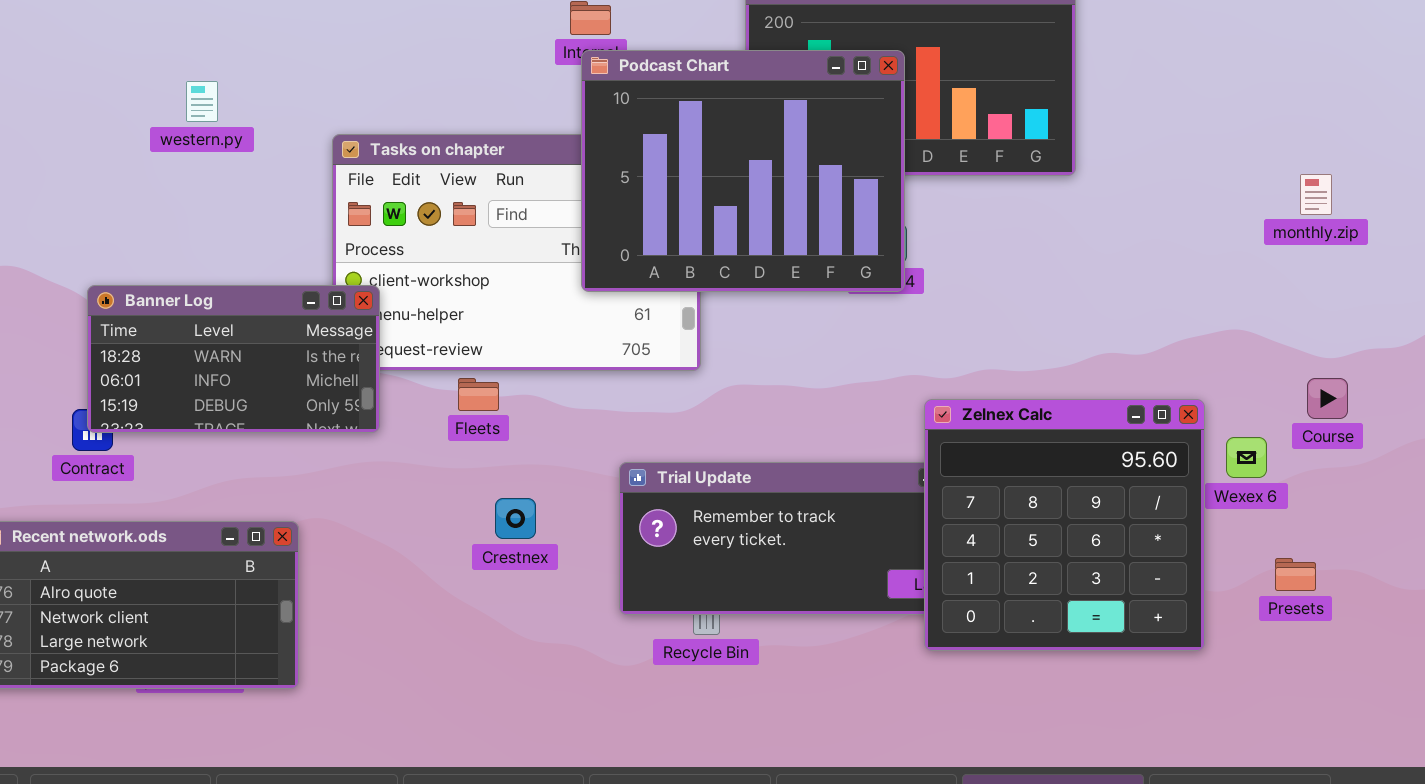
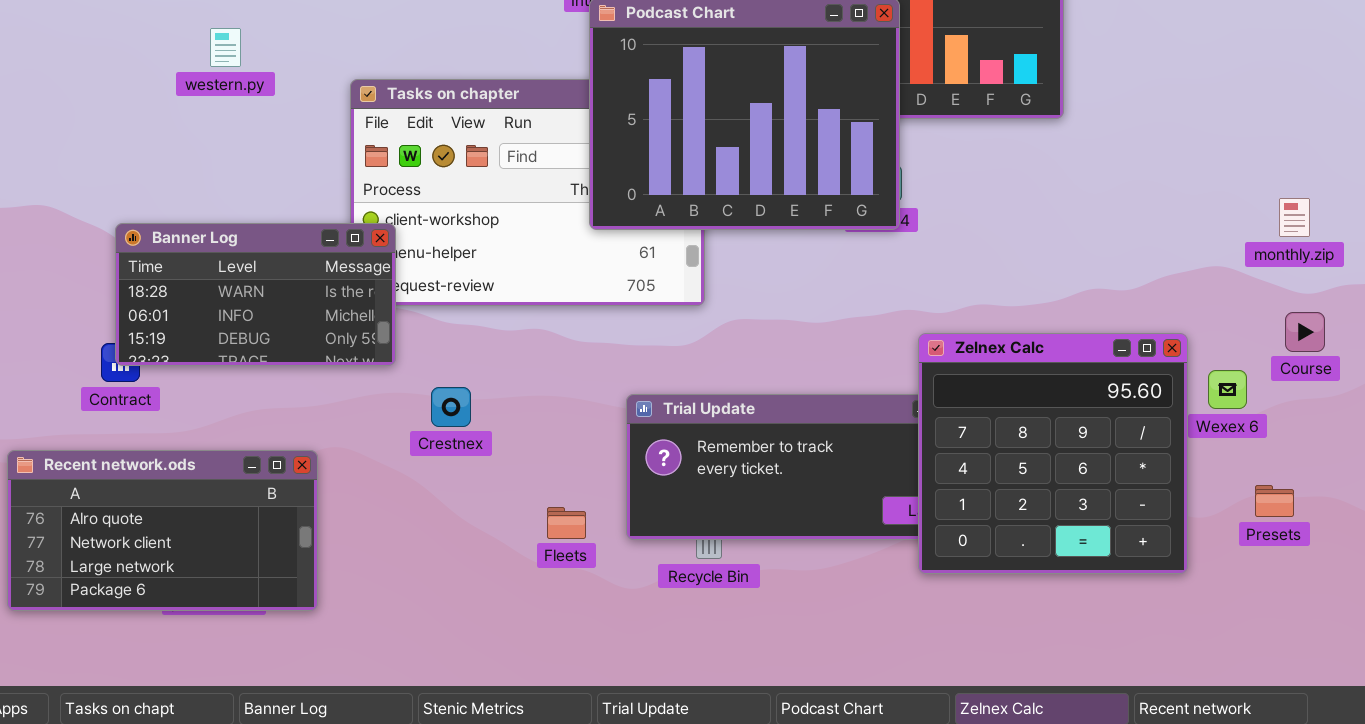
monthly.zip: [1300,174,1332,215] -> [1279,198,1310,237], moved
Fleets: [458,378,499,411] -> [547,507,586,539], moved
Crestnex: [495,498,536,539] -> [431,387,471,427], moved

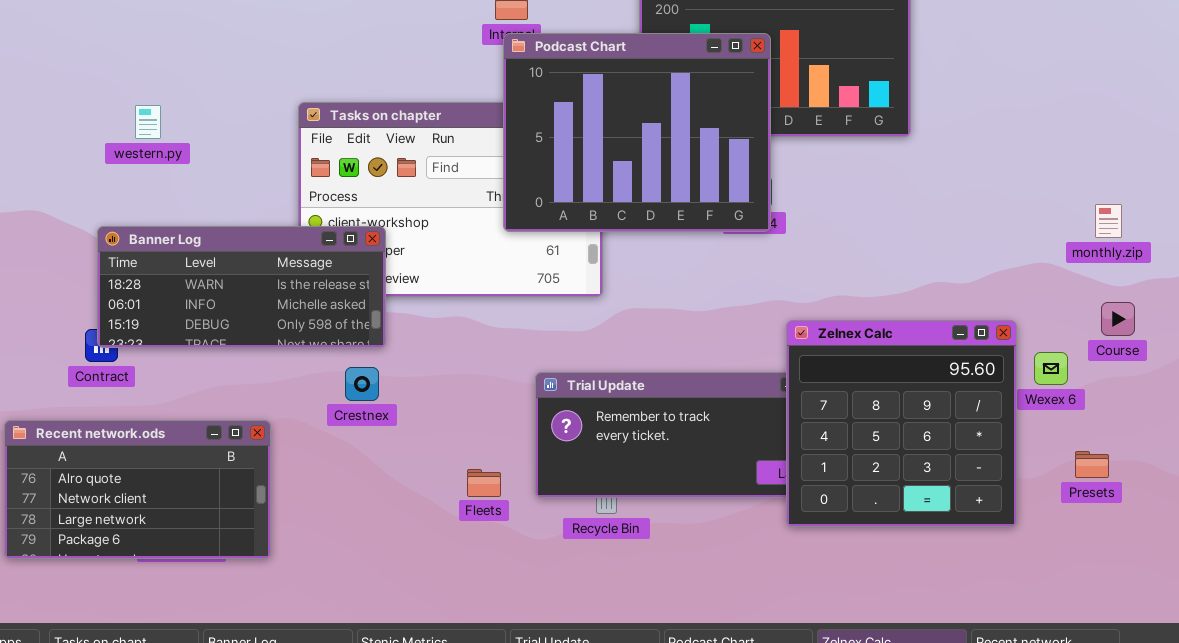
western.py: [210,28,241,67] -> [135,105,161,139], moved
Banner Log: [115,223,396,366] -> [97,226,386,348], resized
Crestnex: [431,387,471,427] -> [345,367,379,401], moved

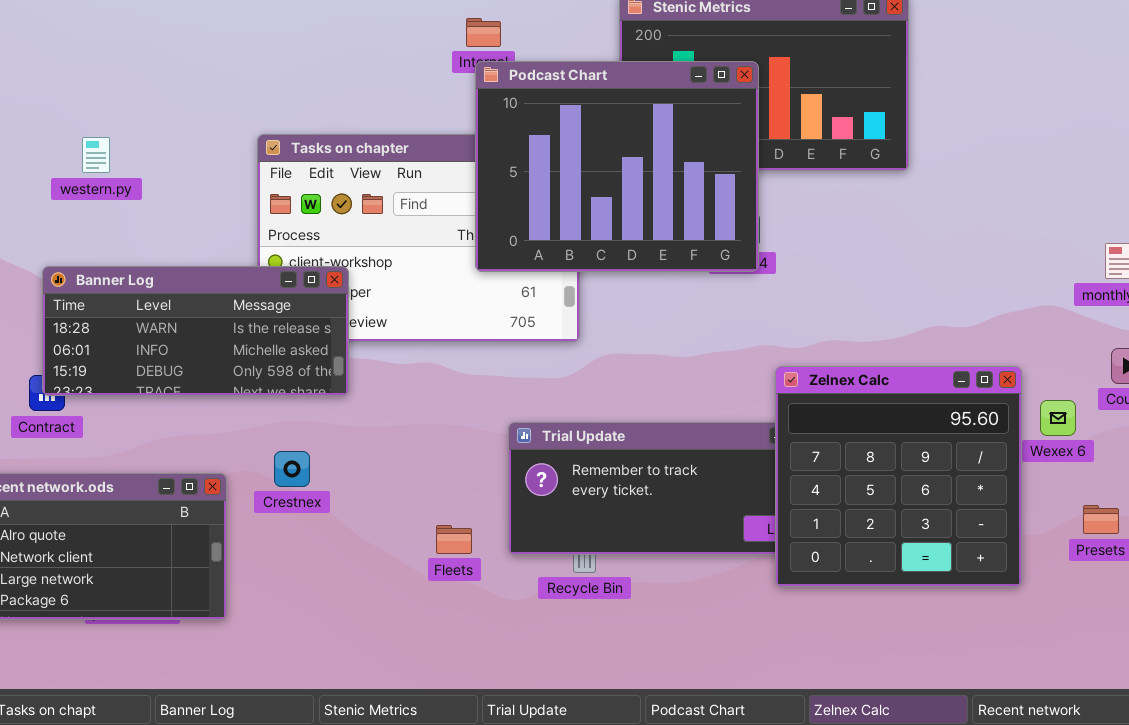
Crestnex: [345,367,379,401] -> [274,451,310,487], moved

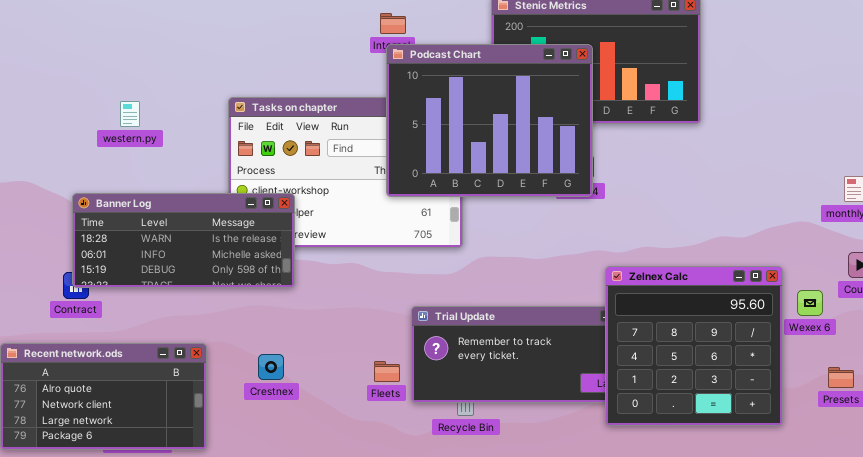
western.py: [82,137,110,173] -> [120,101,140,127], moved
Crestnex: [274,451,310,487] -> [258,354,284,380], moved
Fleets: [436,525,472,554] -> [374,361,400,382], moved

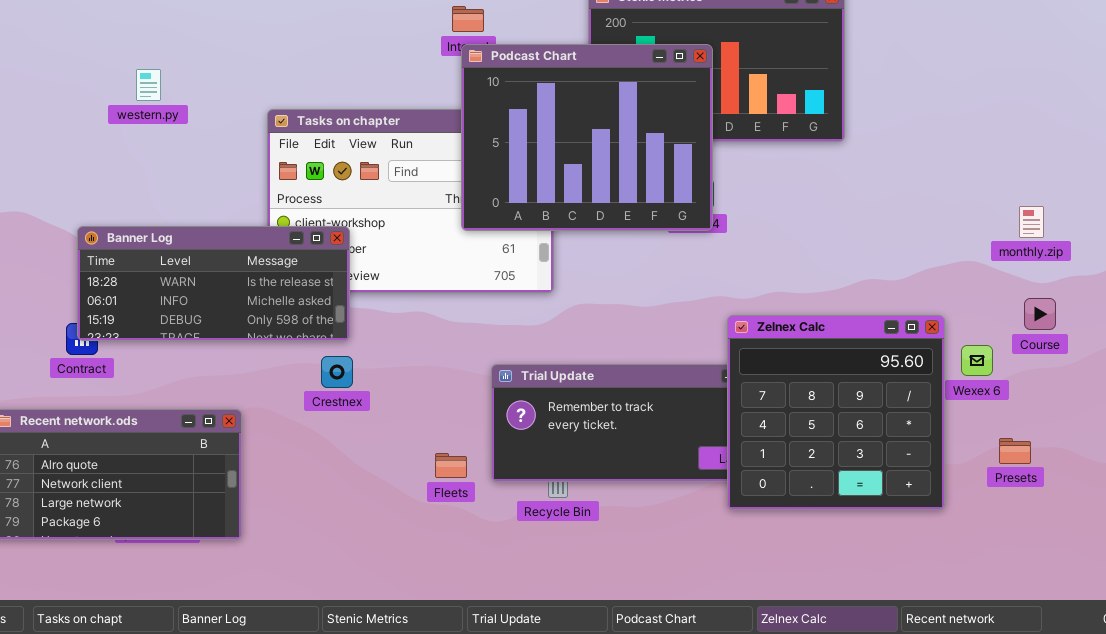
western.py: [120,101,140,127] -> [136,69,161,101], moved
Crestnex: [258,354,284,380] -> [321,356,353,388], moved
Fleets: [374,361,400,382] -> [435,453,467,478], moved

